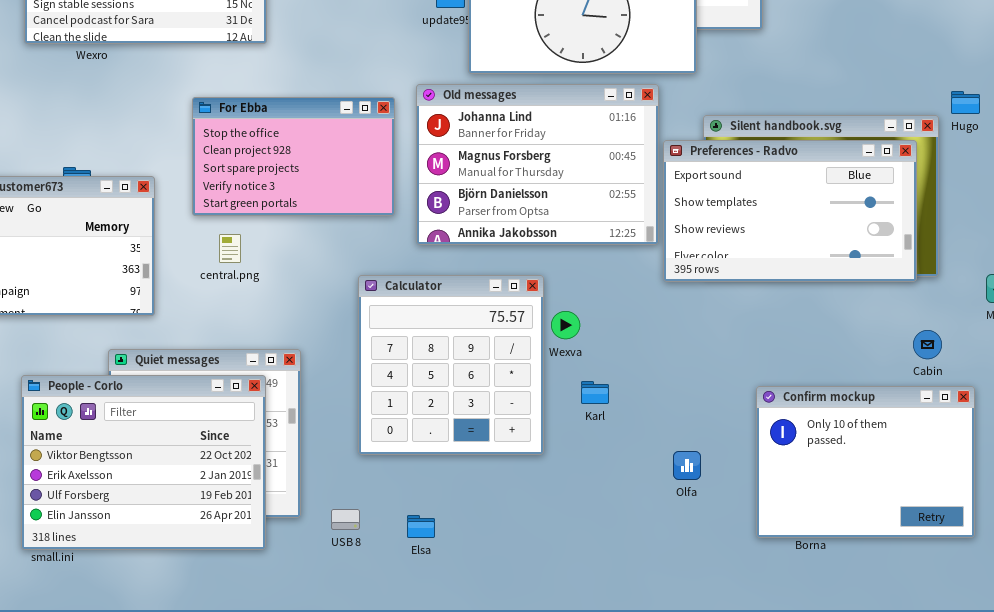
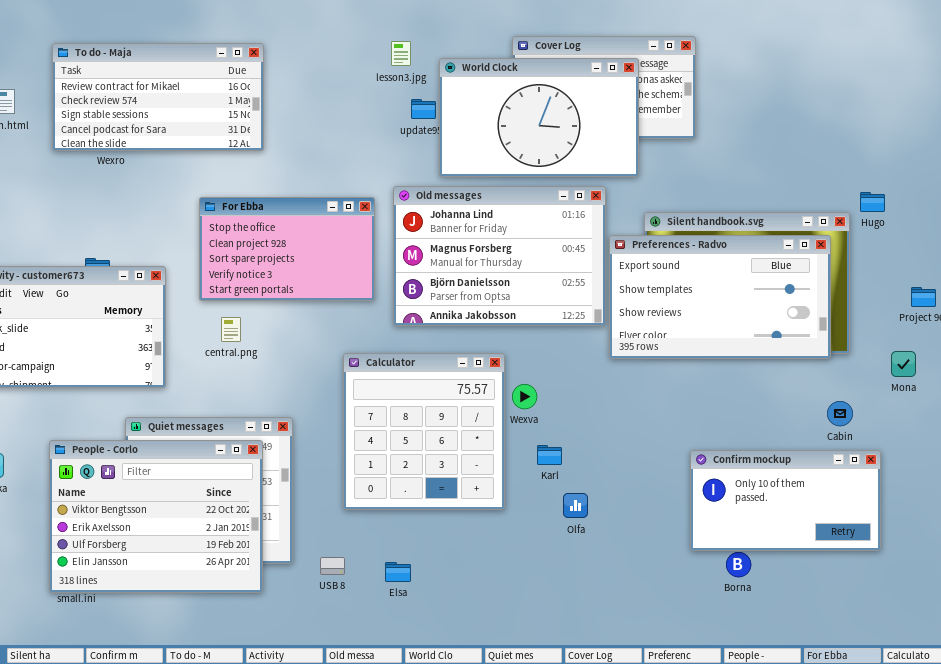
Confirm mockup: [756,386,975,538] -> [690,450,881,551], resized
Olfa: [673,451,701,480] -> [563,493,588,518], moved

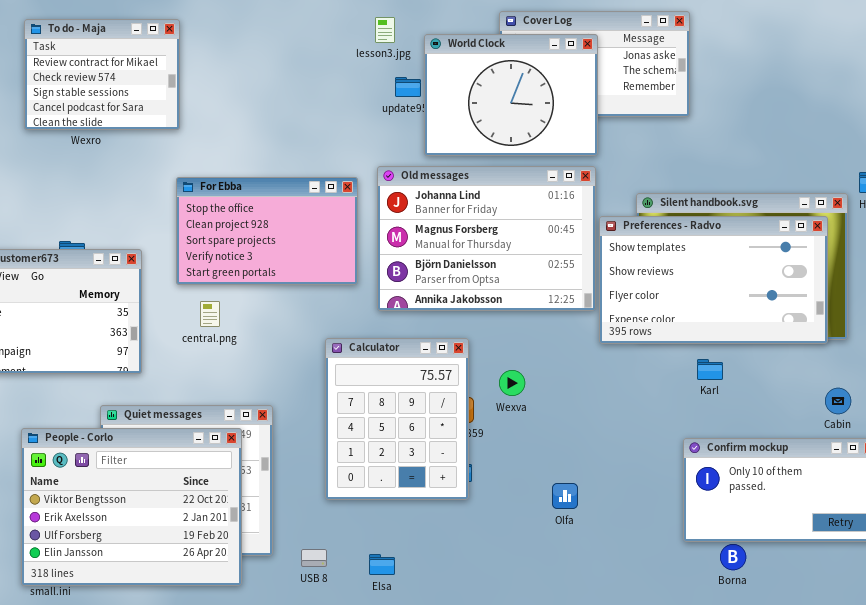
To do - Maja: [52,43,264,151] -> [24,19,180,130], resized
World Clock: [439,58,639,177] -> [424,34,598,156], resized
Preferences - Radvo: [609,235,831,359] -> [599,216,828,344], scrolled down 1 row
Calculator: [343,353,505,510] -> [325,338,469,500], resized
Karl: [537,445,562,465] -> [697,359,723,380], moved

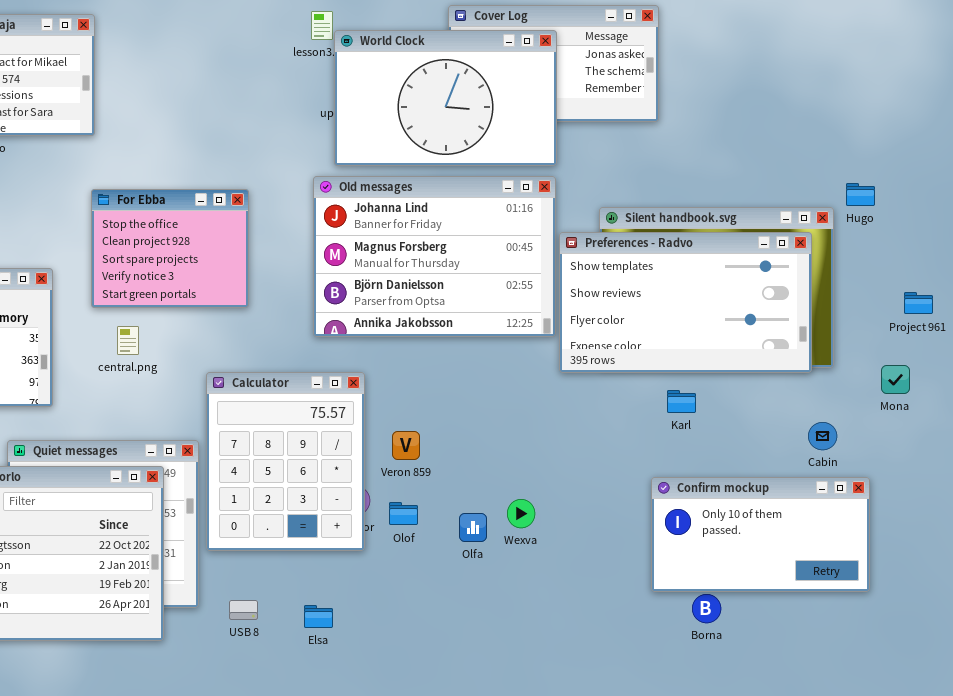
World Clock: [424,34,598,156] -> [334,30,557,166], resized
For Ebba: [176,177,358,285] -> [91,189,249,308], resized
Calculator: [325,338,469,500] -> [206,372,365,551], moved
Wexva: [499,370,525,396] -> [507,499,535,528], moved
Olfa: [552,483,578,509] -> [459,513,487,542], moved

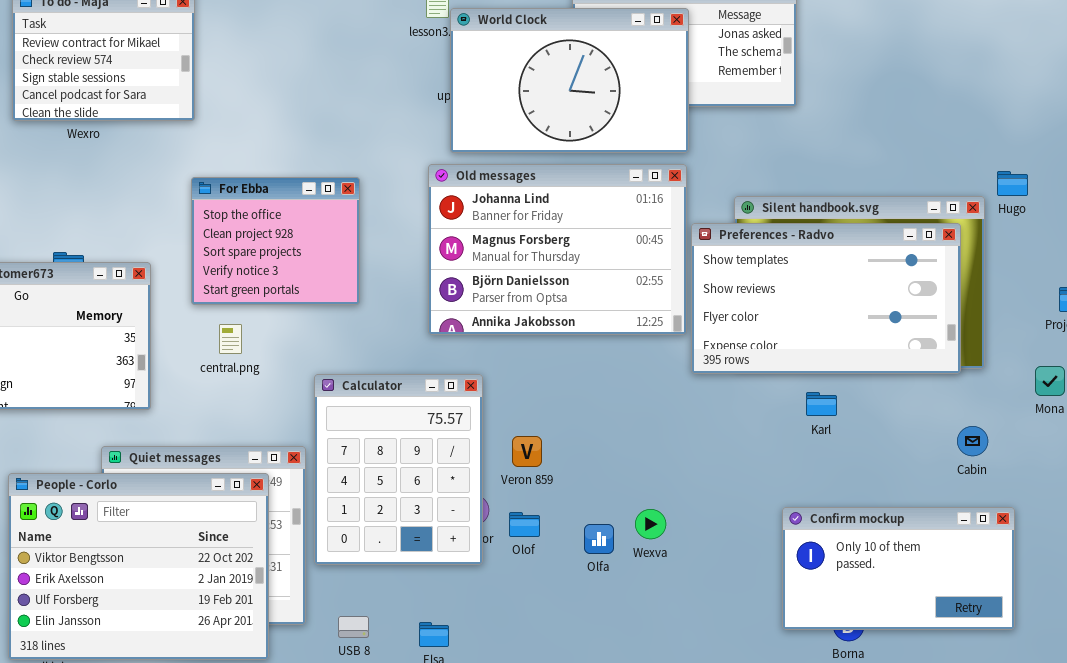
Confirm mockup: [651,477,870,592] -> [782,507,1015,630], moved

